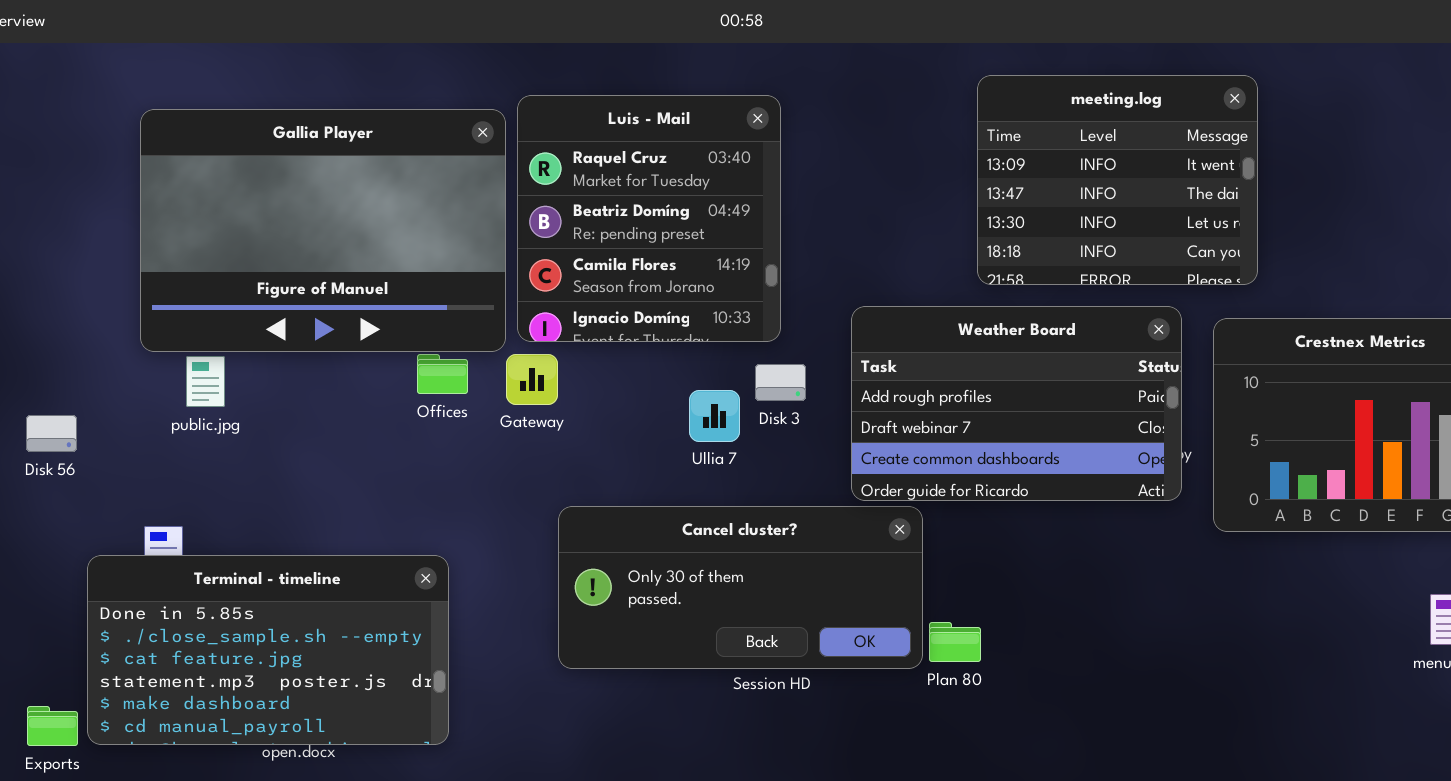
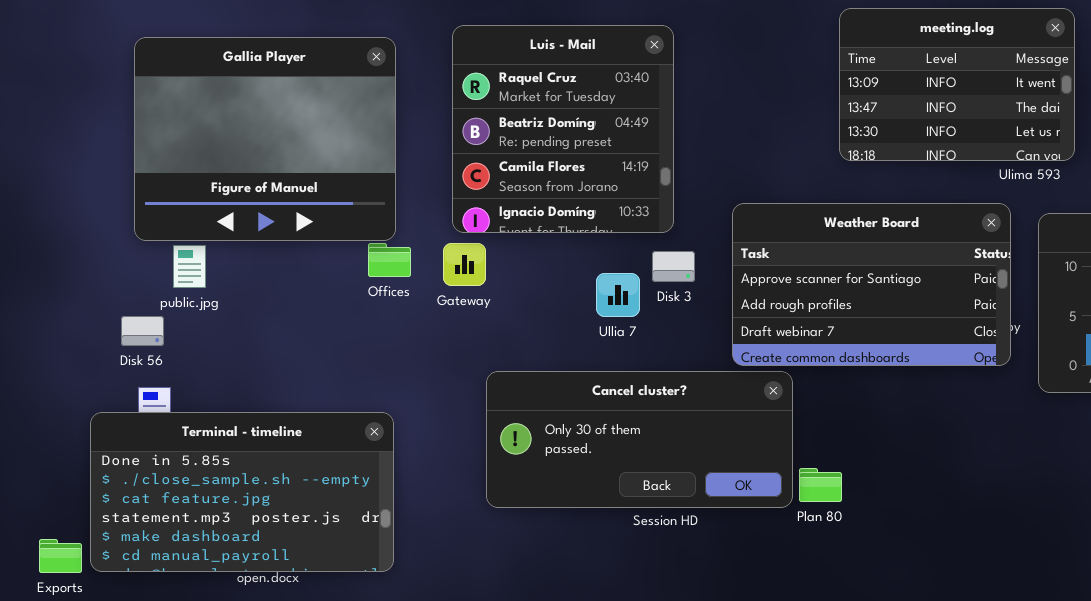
meeting.log: [977,75,1258,285] -> [839,8,1075,161], resized
Gallia Player: [140,109,506,352] -> [134,37,396,241], resized
Weather Board: [851,306,1182,501] -> [732,203,1011,366], scrolled up 1 row
Disk 56: [26,415,77,452] -> [121,316,164,346], moved

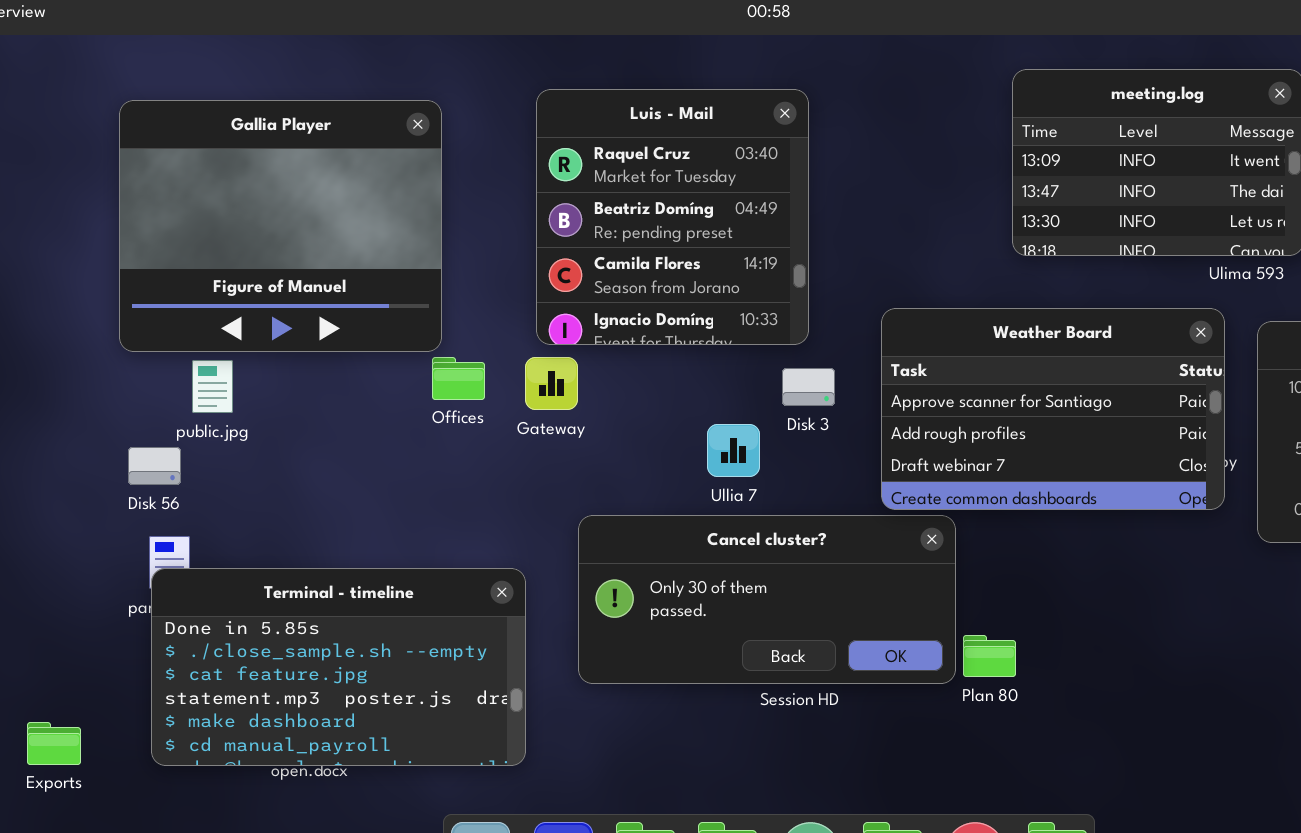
Gallia Player: [134,37,396,241] -> [119,100,442,352], moved
Ullia 7: [596,273,640,317] -> [707,424,760,477], moved
Terminal - timeline: [90,412,394,572] -> [151,568,526,766], moved

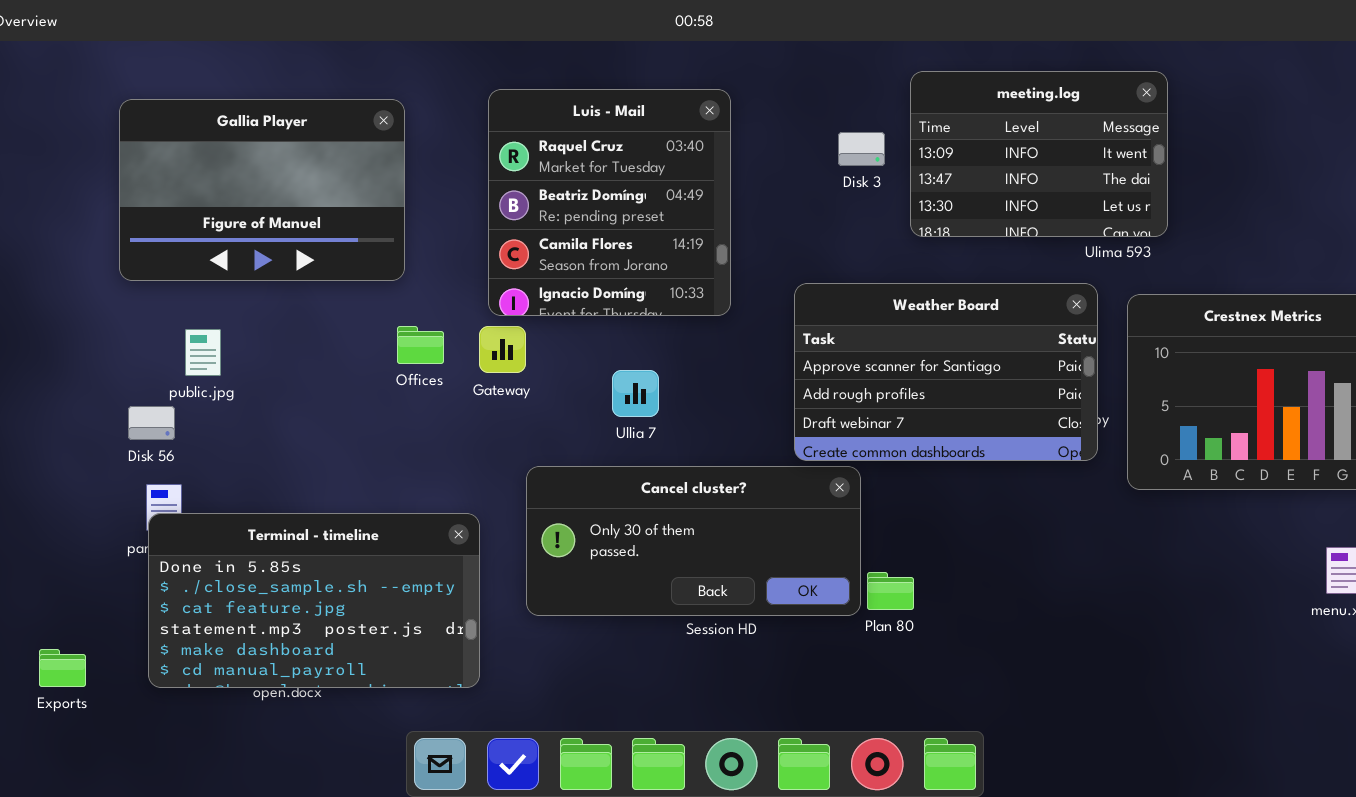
Gallia Player: [119,100,442,352] -> [119,99,405,281], resized
Disk 3: [782,368,835,406] -> [838,132,885,166], moved
Ullia 7: [707,424,760,477] -> [612,370,659,417], moved

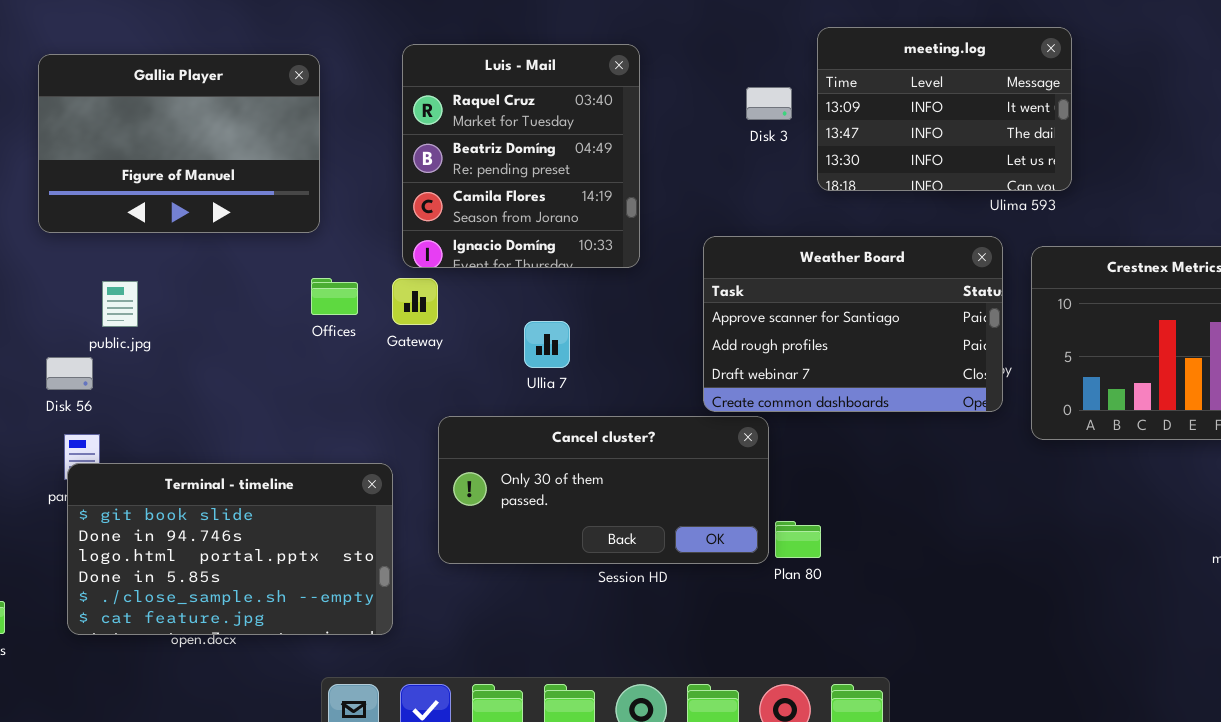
Terminal - timeline: [148,513,480,688] -> [67,463,393,635], scrolled up 3 rows

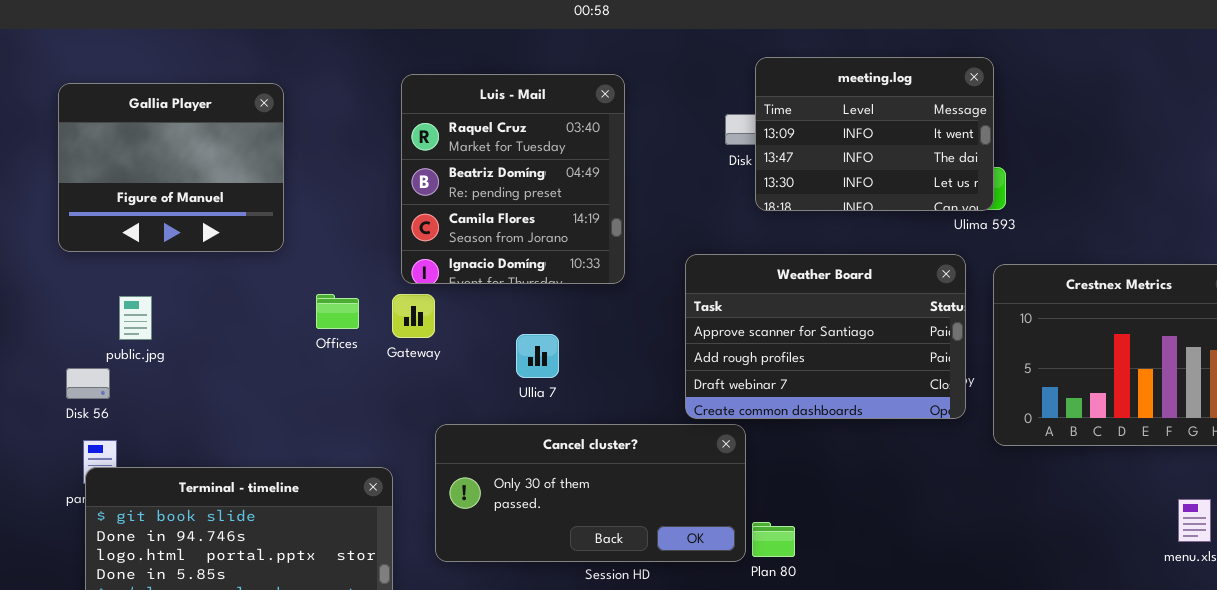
meeting.log: [817,27,1072,191] -> [755,57,994,211], moved
Gallia Player: [38,54,320,233] -> [58,83,284,252], resized

